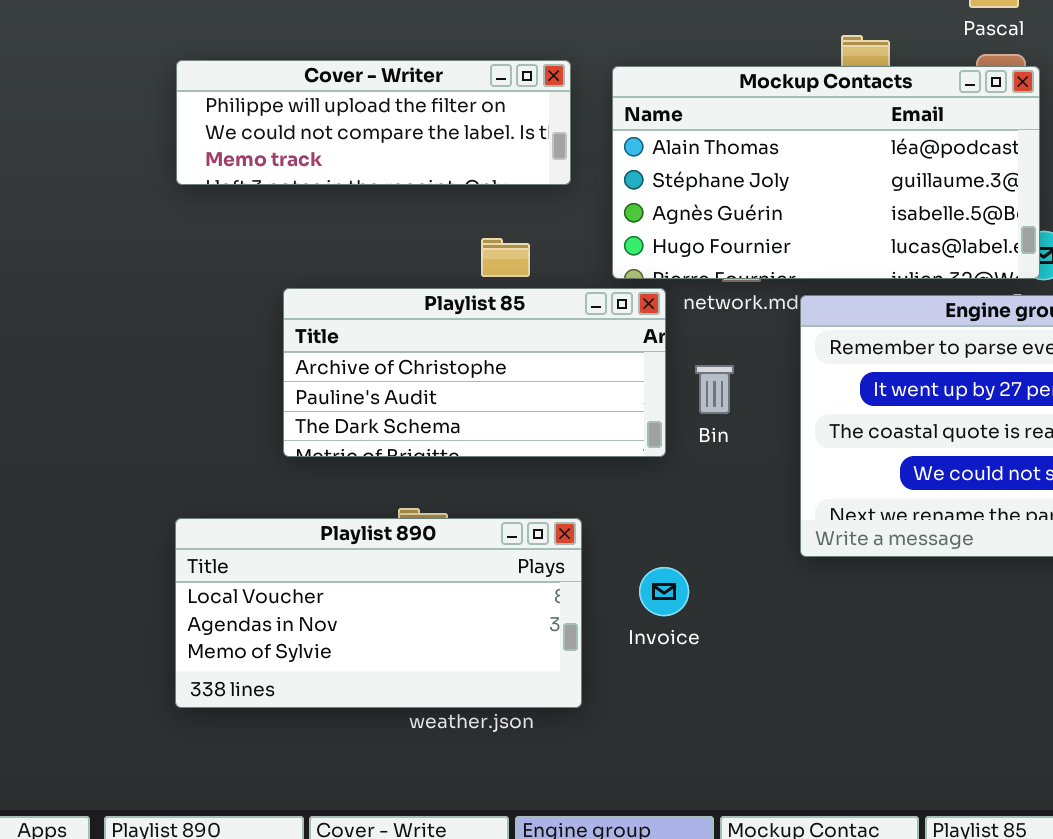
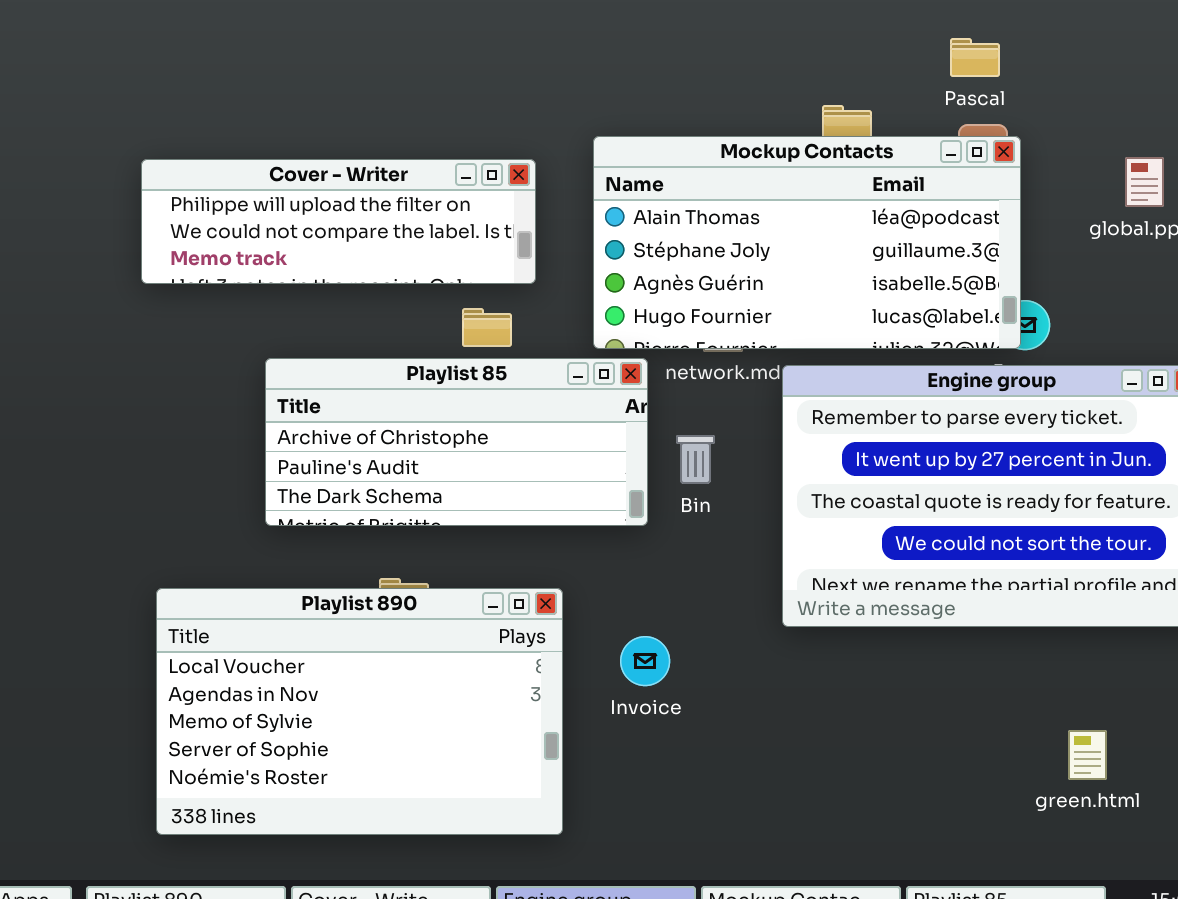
Cover - Writer: [176,60,571,185] -> [141,159,536,284], moved
Playlist 890: [175,518,582,708] -> [156,588,563,835], resized

